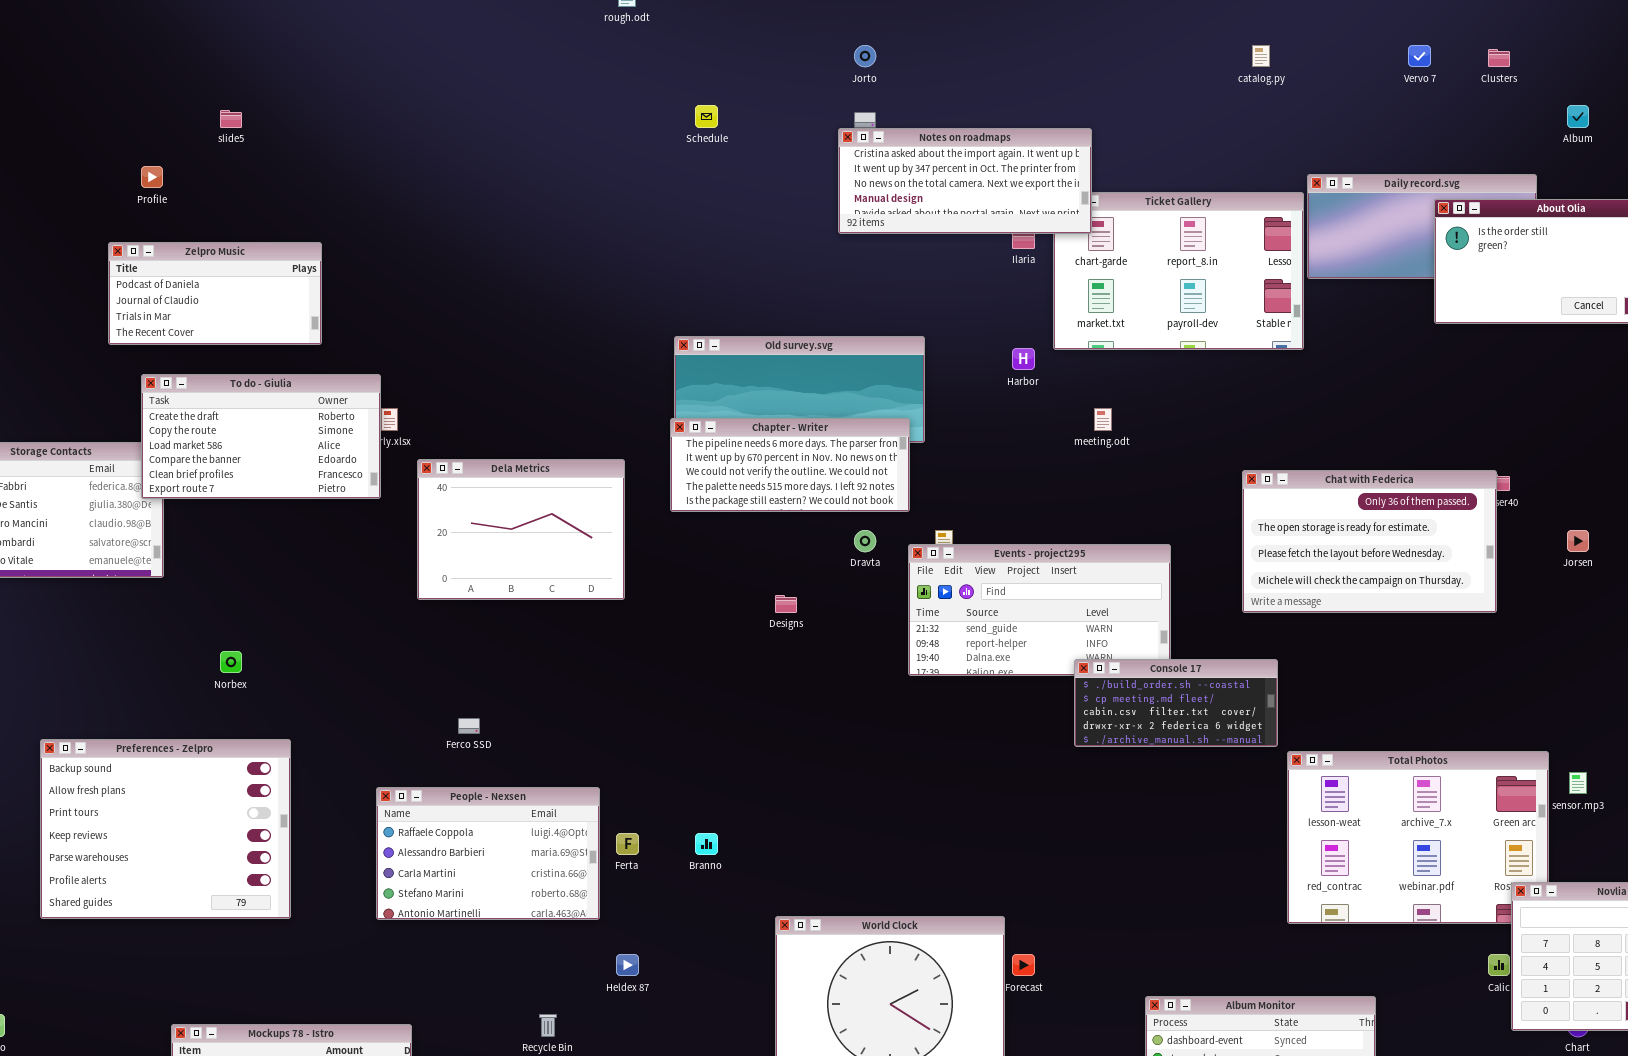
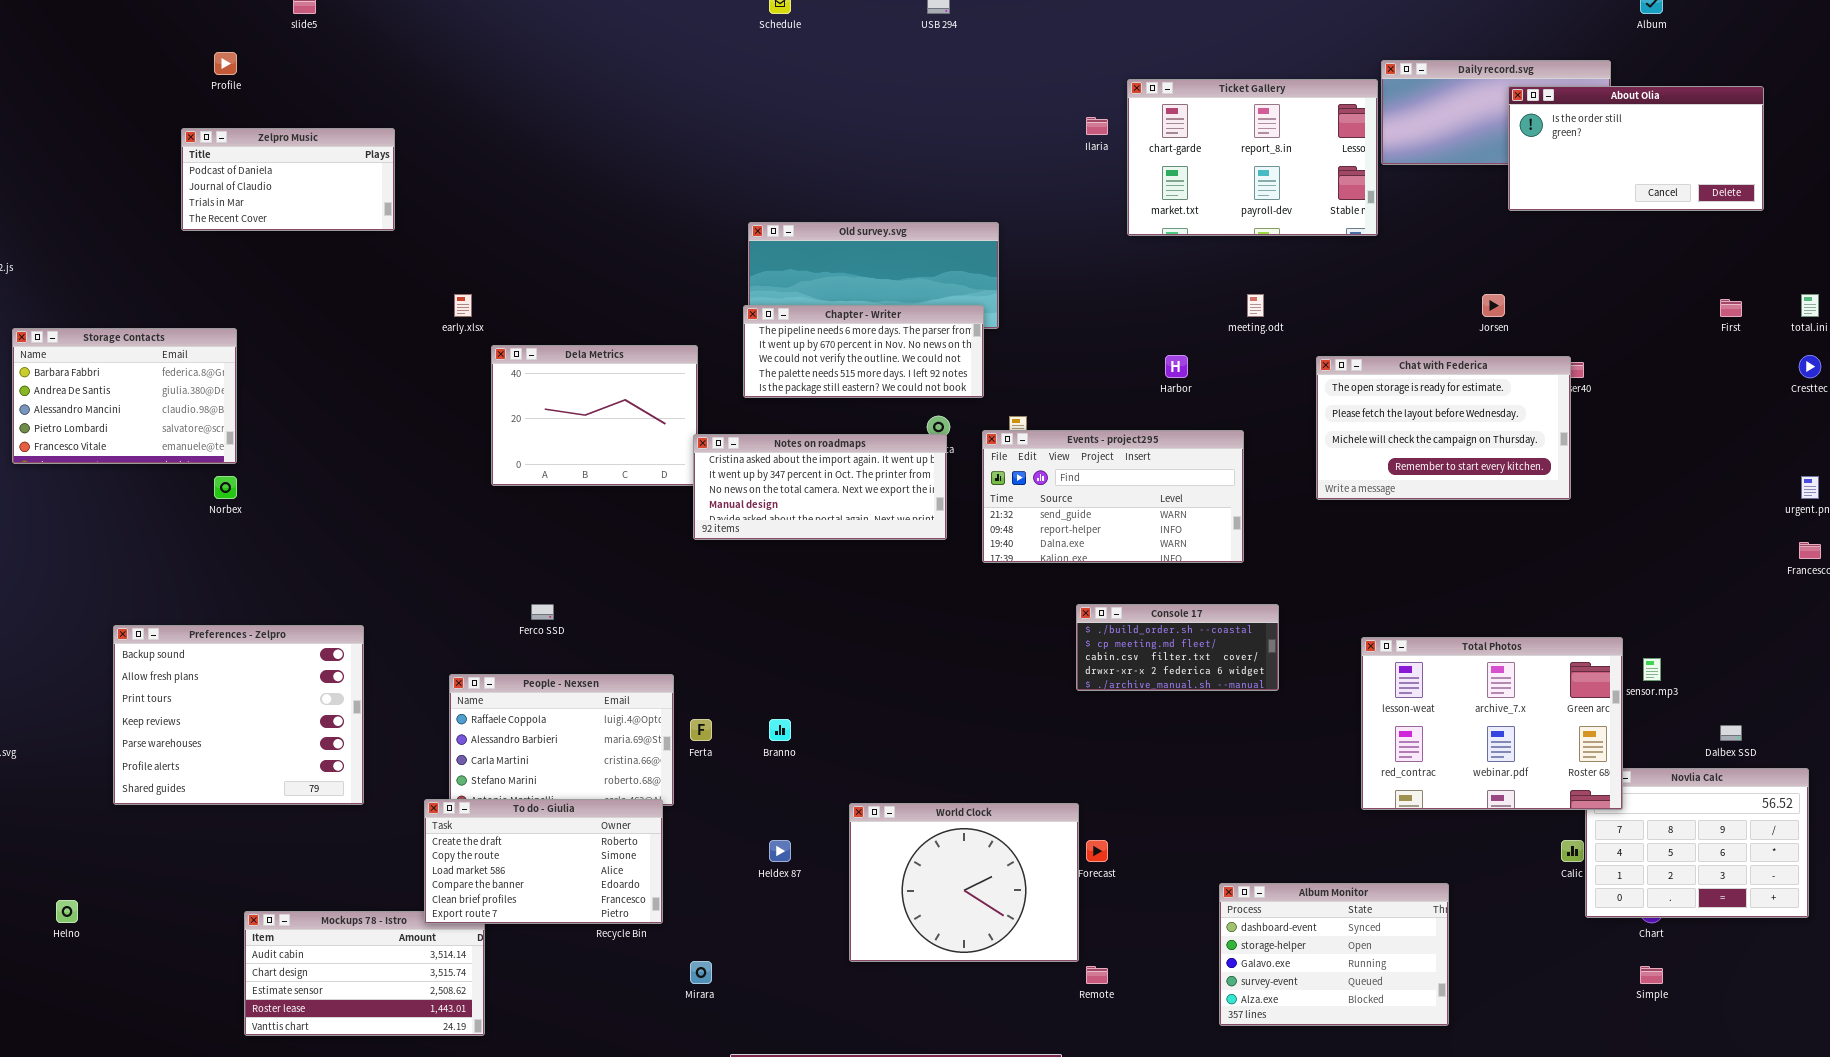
Notes on roadmaps: [838,128,1092,234] -> [693,434,947,540], moved
Harbor: [1012,348,1035,370] -> [1165,355,1188,378], moved
To do - Giulia: [141,374,381,499] -> [424,799,663,924], moved
meeting.odt: [1094,408,1112,431] -> [1247,294,1264,317], moved
Chat with Federica: [1242,470,1497,613] -> [1316,356,1571,500], scrolled down 1 row
Jorsen: [1567,530,1589,552] -> [1482,294,1505,317], moved
Norbex: [220,651,242,673] -> [214,476,237,499], moved
Console 17: [1074,659,1278,747] -> [1076,604,1279,691], moved
Total Photos: [1287,751,1549,924] -> [1361,637,1623,810], raised
Heldex 87: [616,954,639,976] -> [769,840,791,862], moved

